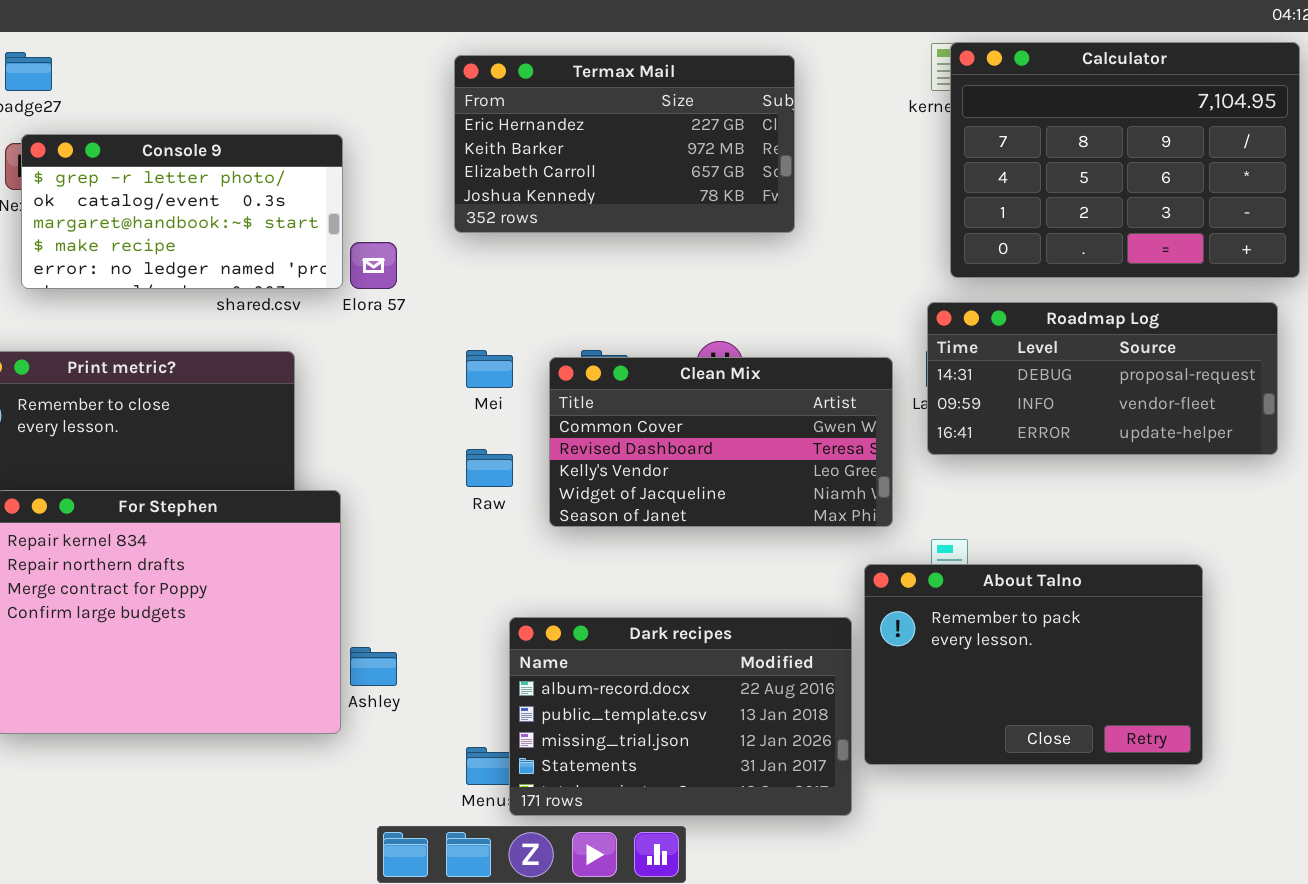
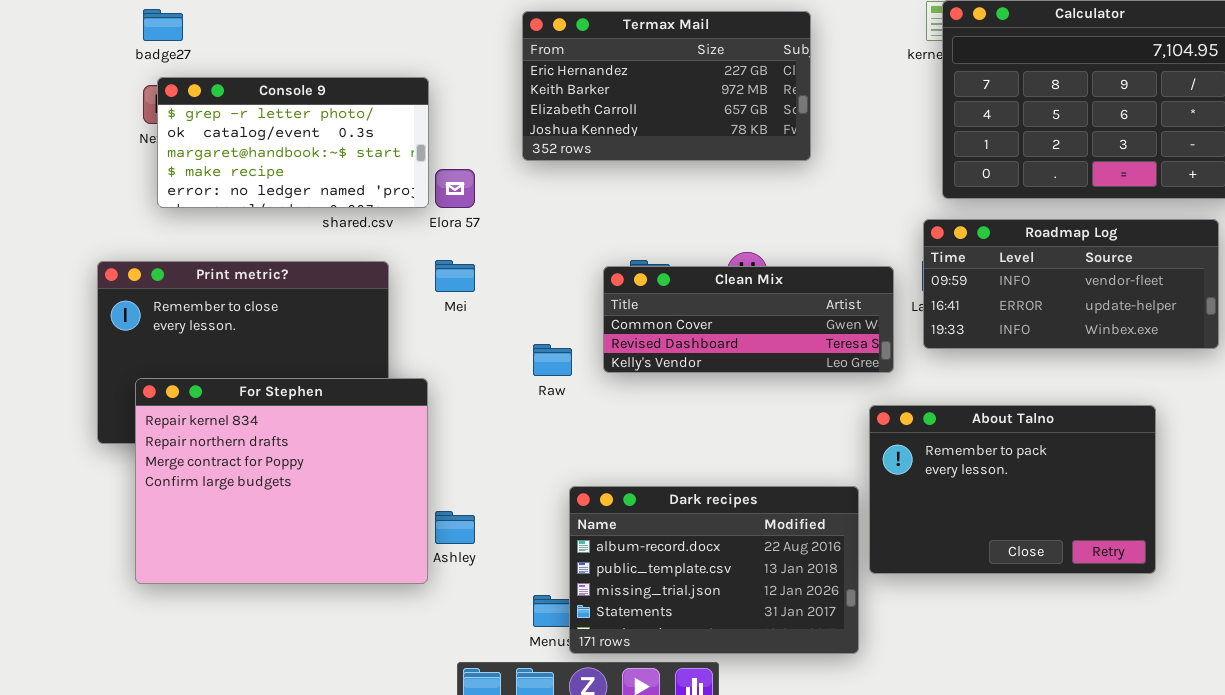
Roadmap Log: [927,302,1278,455] -> [923,219,1219,349], scrolled down 1 row
Mei: [466,350,513,388] -> [435,260,475,292], moved
Clean Mix: [549,357,893,527] -> [603,266,894,373], resized
About Talno: [864,564,1203,765] -> [869,405,1156,574], moved

